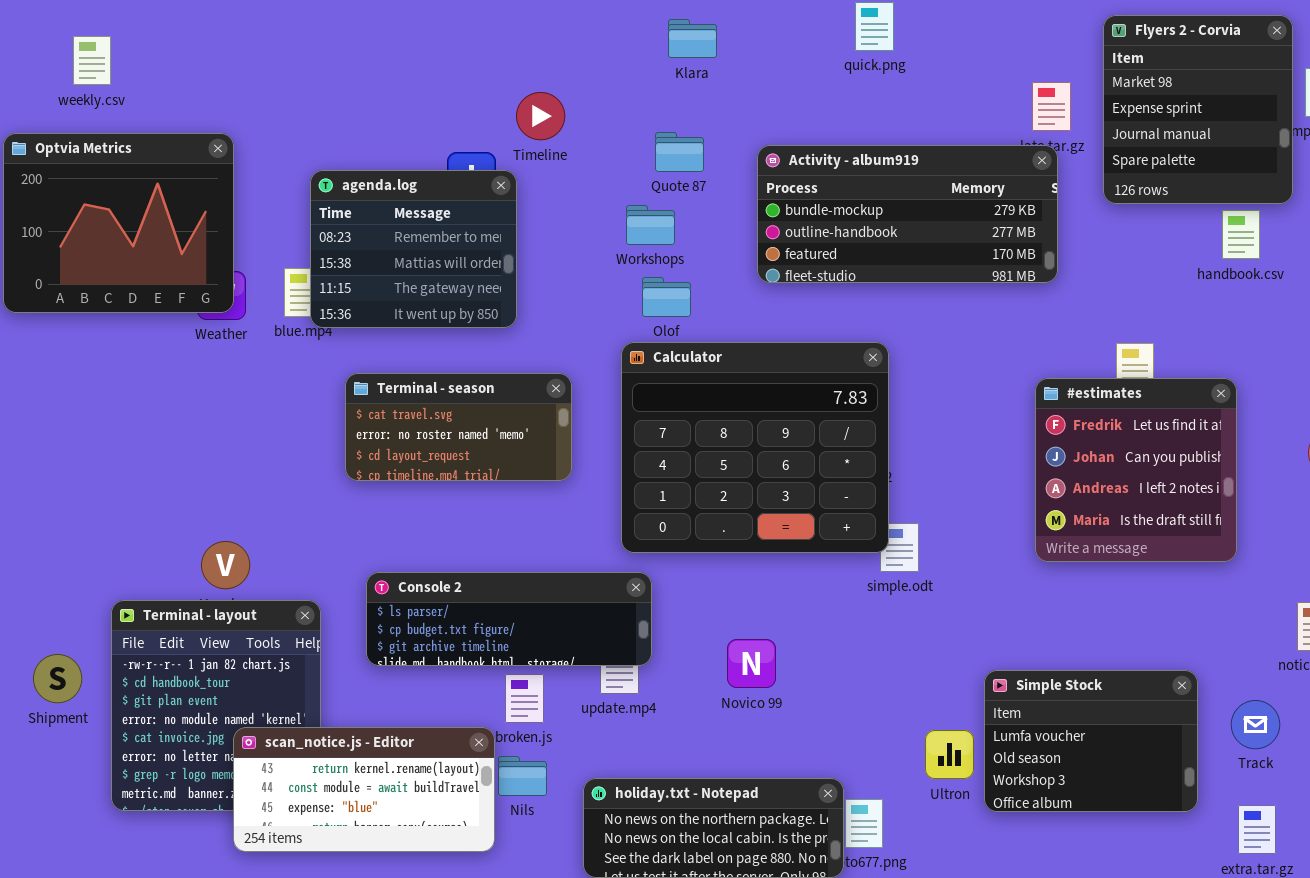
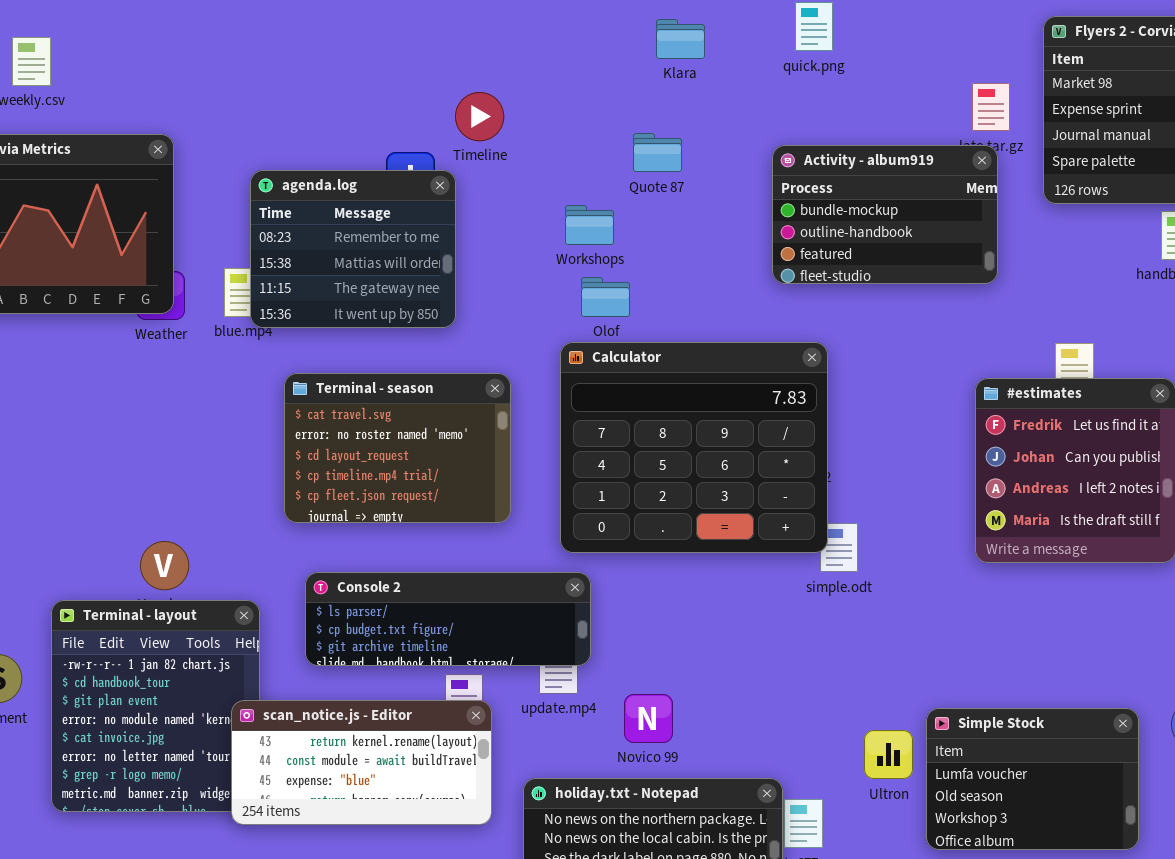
Klara: [668,19,717,58] -> [656,19,705,59], moved
Quote 87: [655,132,704,172] -> [633,133,682,172], moved
Activity - album919: [757,145,1058,283] -> [772,145,998,284], resized
Terminal - season: [345,373,572,481] -> [284,373,511,523], resized
Novico 99: [727,639,776,688] -> [624,694,673,743], moved
Simple Stock: [984,670,1198,812] -> [926,708,1139,850], moved
scan_notice.js - Editor: [233,727,495,852] -> [231,700,492,825], moved

